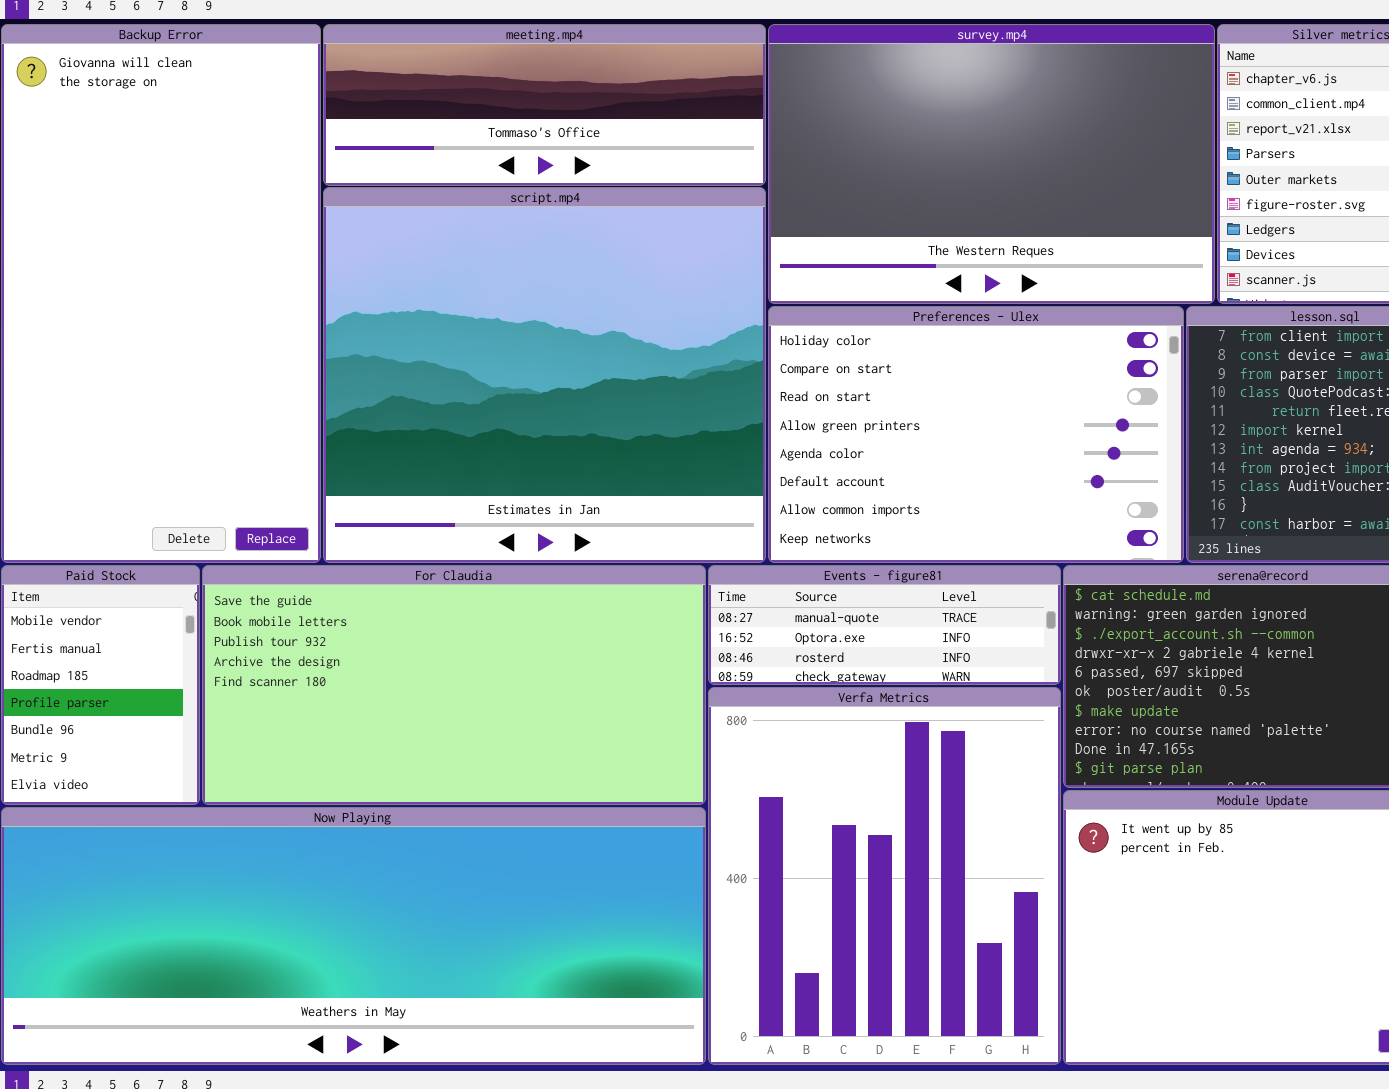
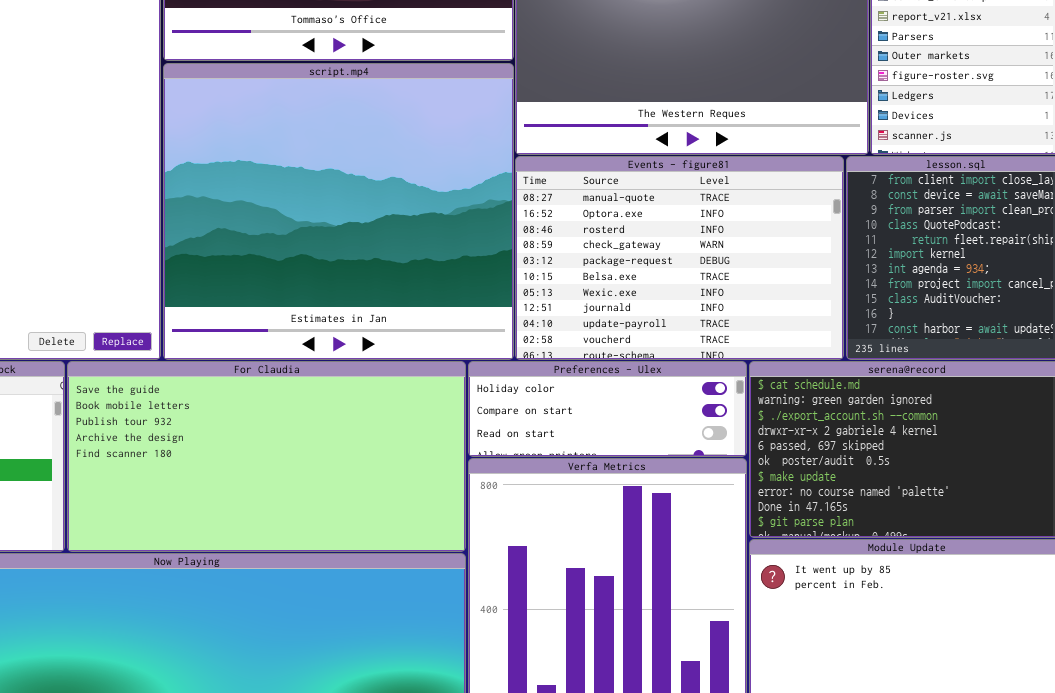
Preferences - Ulex: [768,306,1184,563] -> [468,361,747,457], moved, resized
Events - figure81: [708,565,1061,685] -> [515,156,844,360], moved, resized

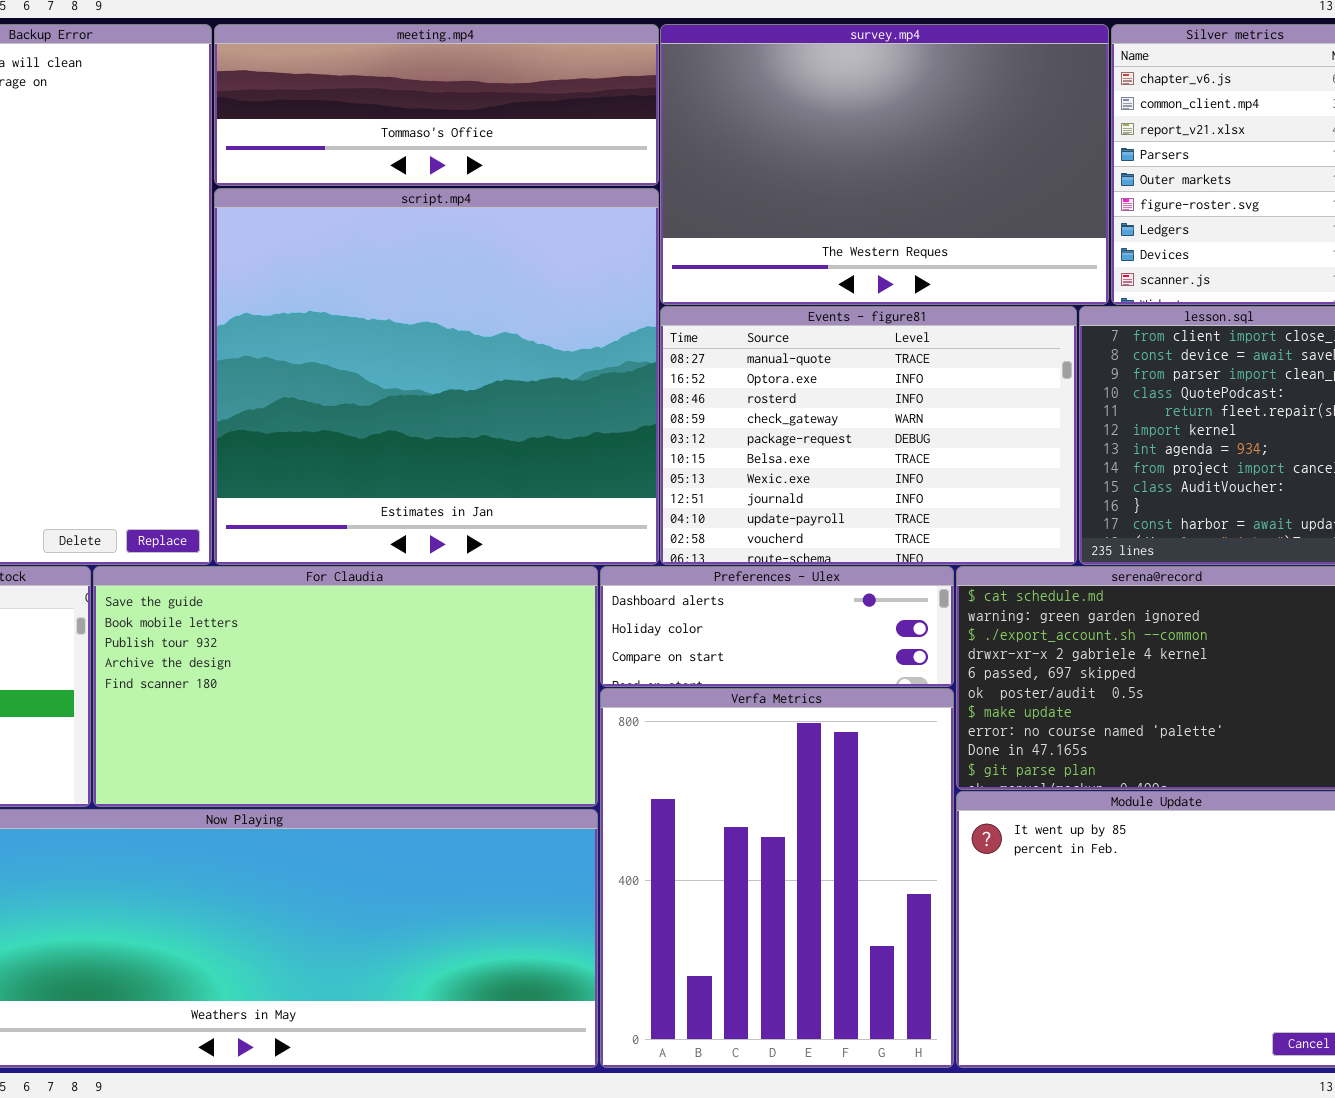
Preferences - Ulex: [468,361,747,457] -> [600,566,954,687], scrolled up 1 row

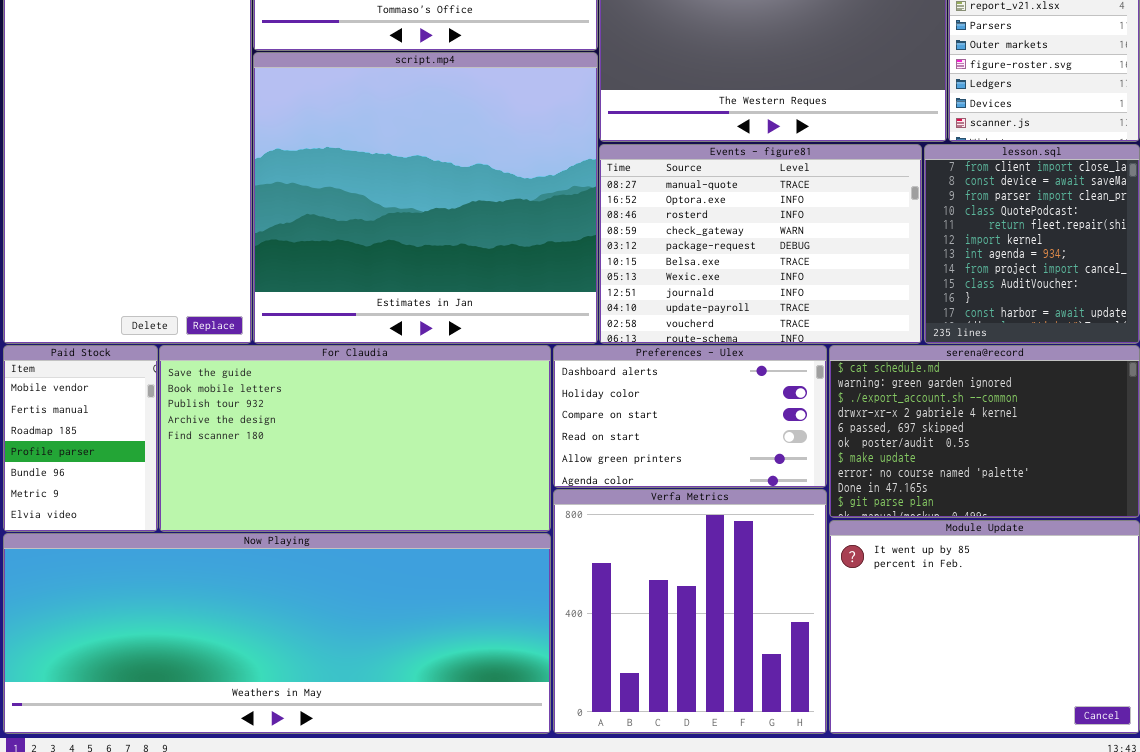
Preferences - Ulex: [600,566,954,687] -> [553,345,827,488], resized
Verfa Metrics: [600,688,954,1068] -> [553,489,827,734], resized

